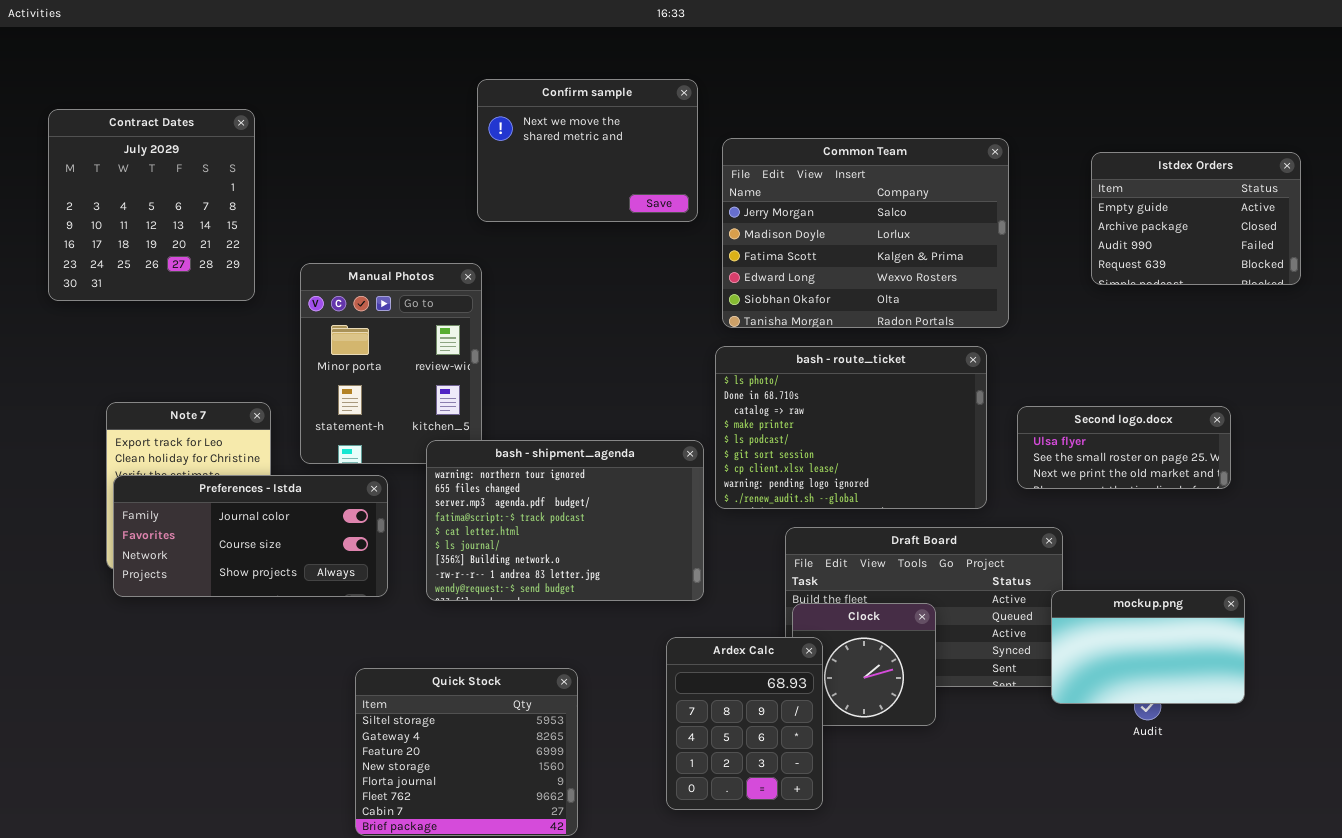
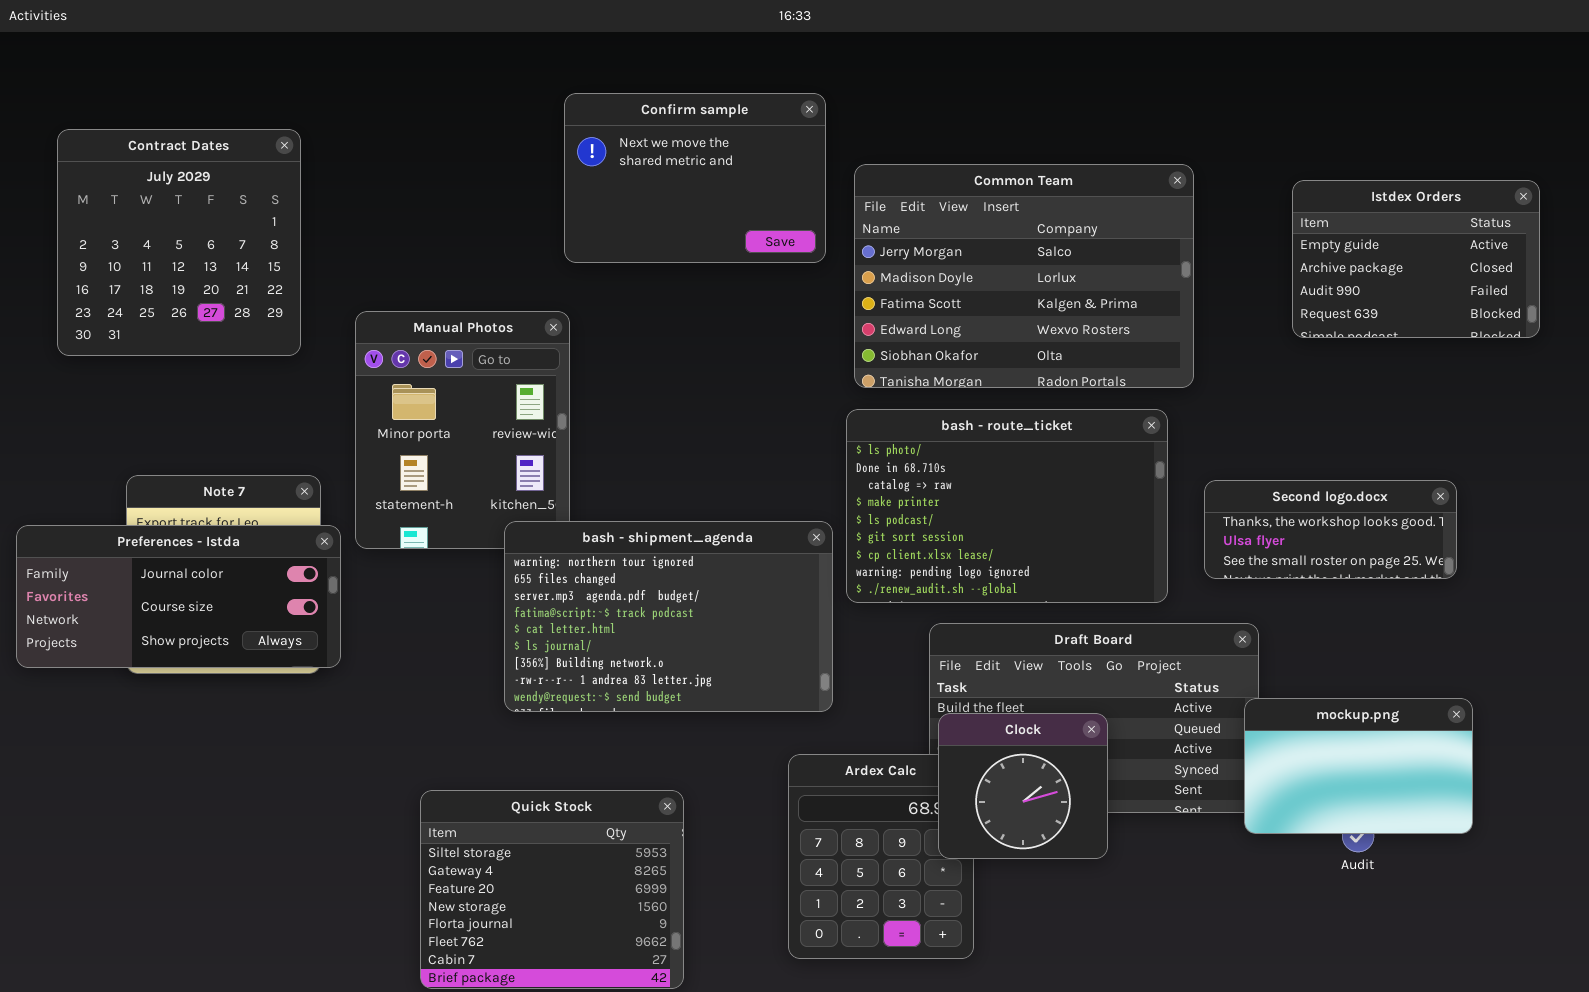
Second logo.docx: [1017,406,1231,489] -> [1204,480,1457,579], scrolled up 1 row
Preferences - Istda: [113,475,388,597] -> [16,525,341,668], moved
Clock: [792,603,936,726] -> [938,713,1108,859], raised

